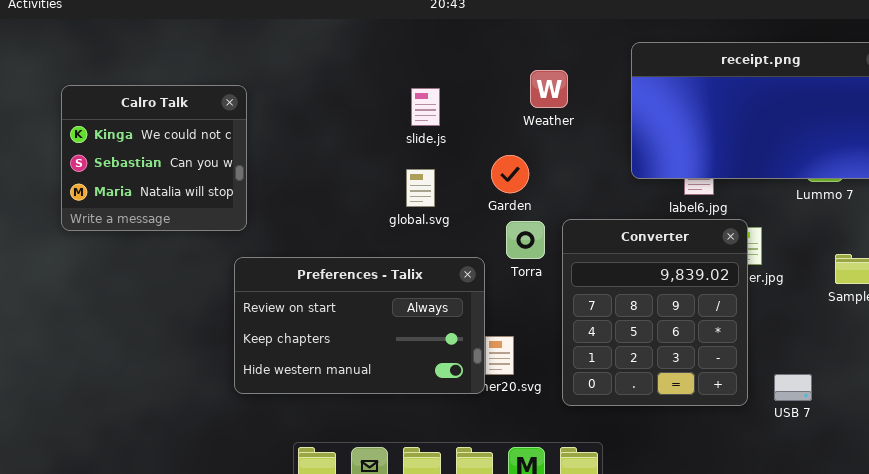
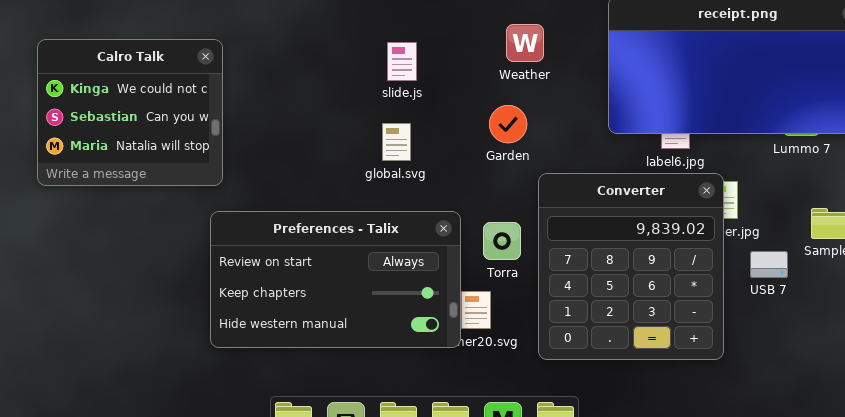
Garden: [491,155,529,193] -> [489,105,527,143], moved
Torra: [506,221,545,259] -> [483,222,521,260], moved
USB 7: [774,374,812,401] -> [750,251,788,278], moved

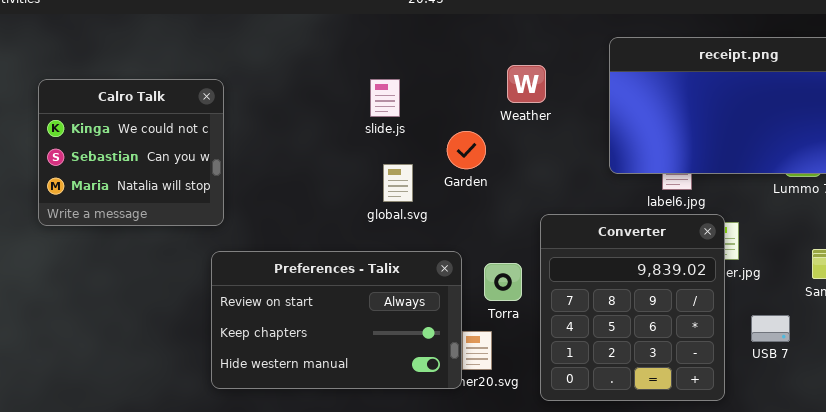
slide.js: [387,42,417,81] -> [370,79,400,117], moved
Garden: [489,105,527,143] -> [447,131,486,169], moved
USB 7: [750,251,788,278] -> [751,315,790,342], moved

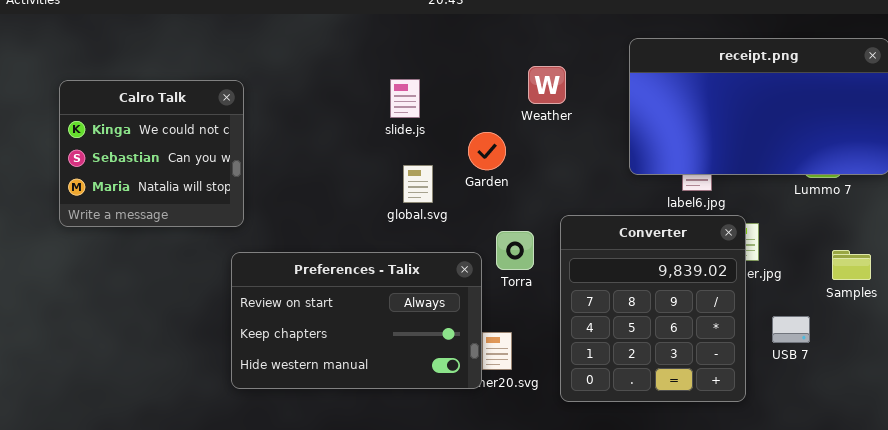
Torra: [484,263,522,301] -> [496,231,534,270], moved

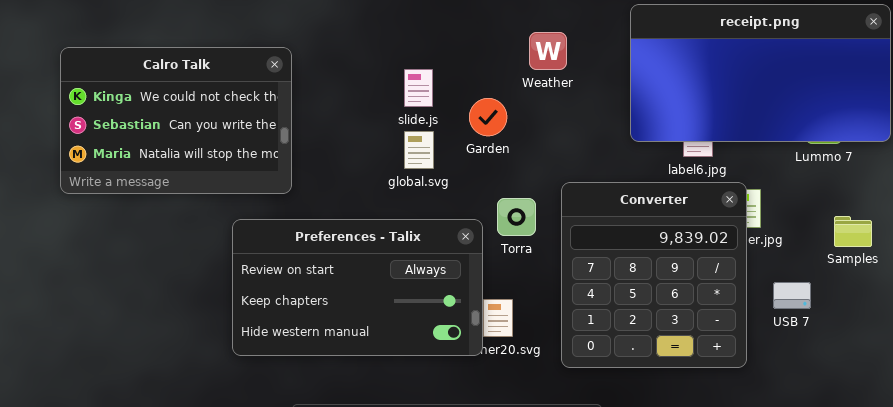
slide.js: [390,79,420,118] -> [404,69,433,107], moved
Calro Talk: [59,80,244,227] -> [60,47,292,194], resized

